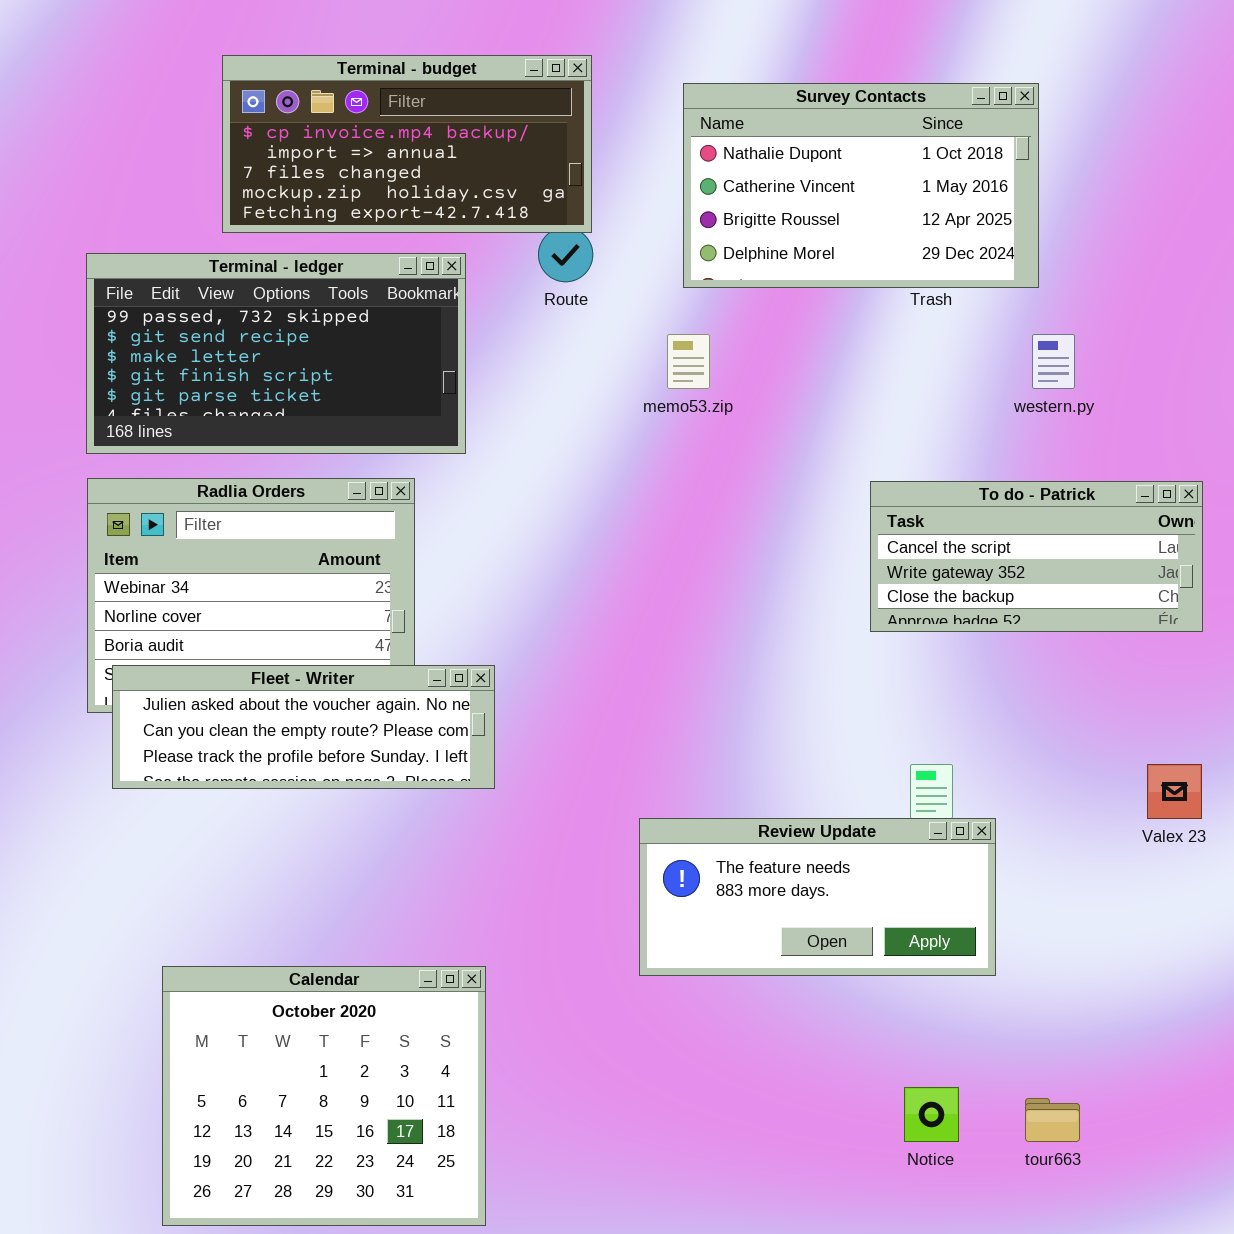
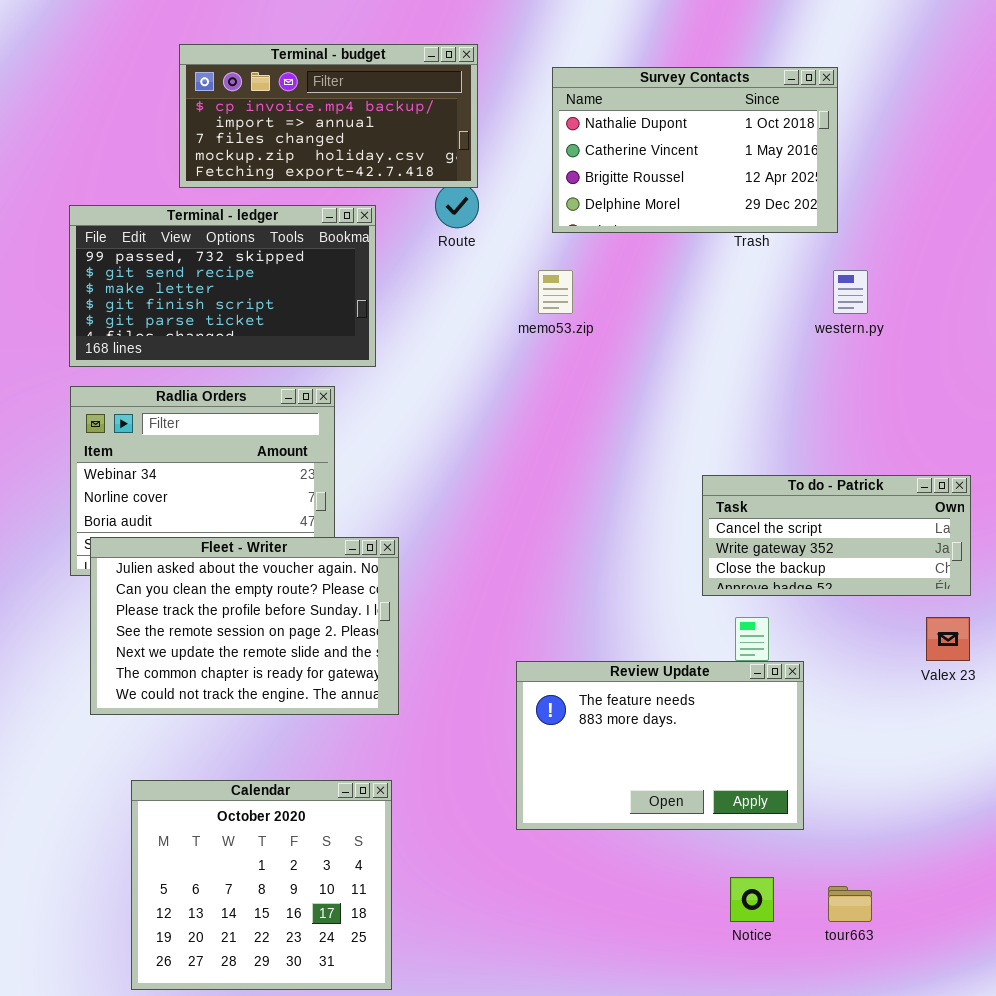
To do - Patrick: [870,481,1203,632] -> [702,475,971,596], moved
Fleet - Writer: [112,665,495,789] -> [90,537,399,715], resized
Review Update: [639,818,996,976] -> [516,661,804,830], resized

